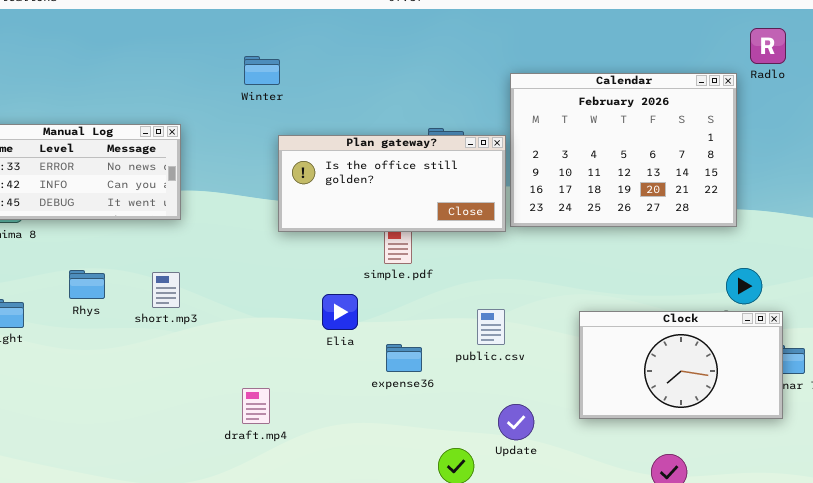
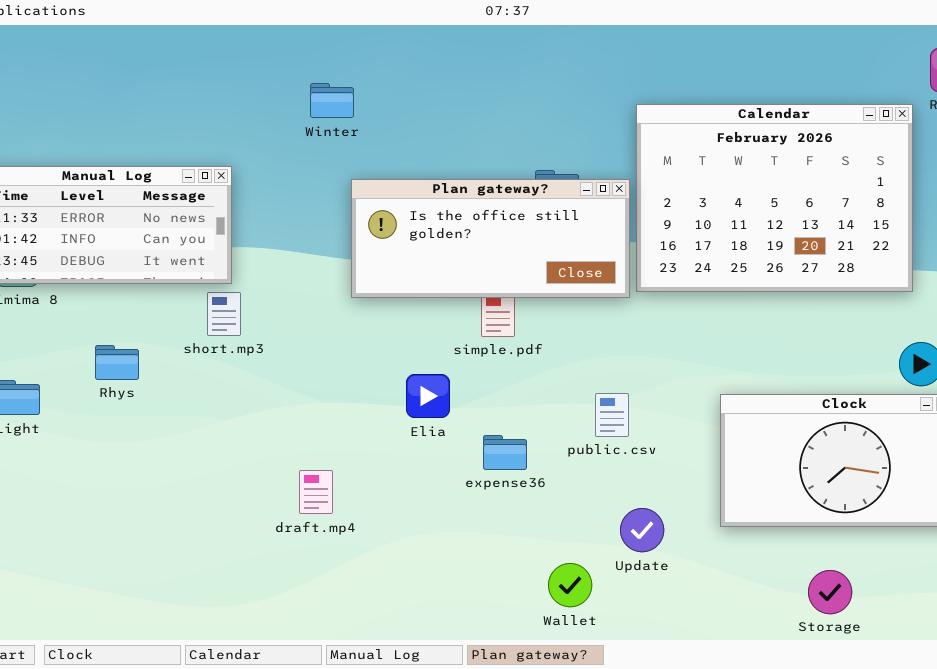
short.mp3: [152,272,180,308] -> [207,292,241,336], moved
draft.mp4: [242,388,270,424] -> [299,470,333,514], moved

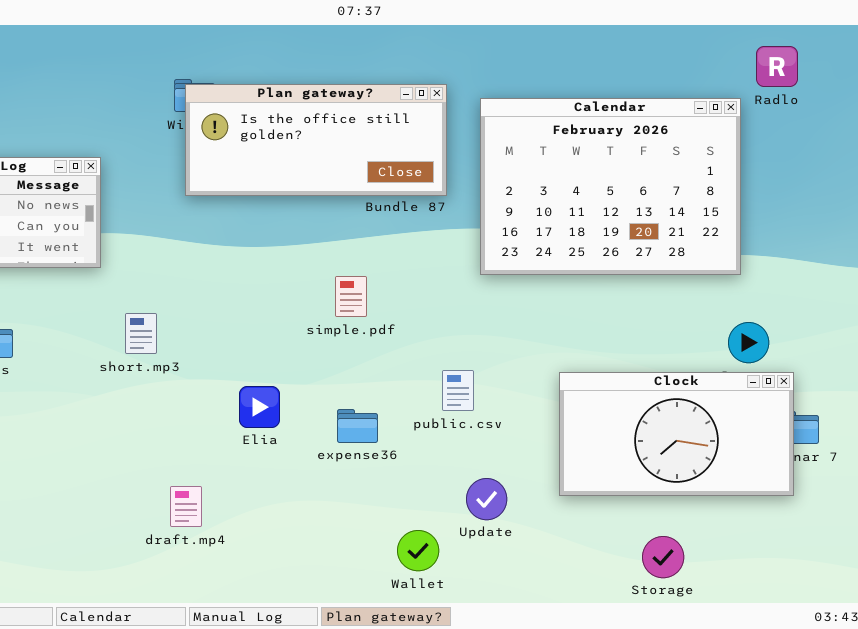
Plan gateway?: [351,179,630,298] -> [185,84,447,196], moved
short.mp3: [207,292,241,336] -> [125,313,157,354], moved
Elia: [406,374,450,418] -> [239,386,280,428], moved
draft.mp4: [299,470,333,514] -> [170,486,202,527], moved

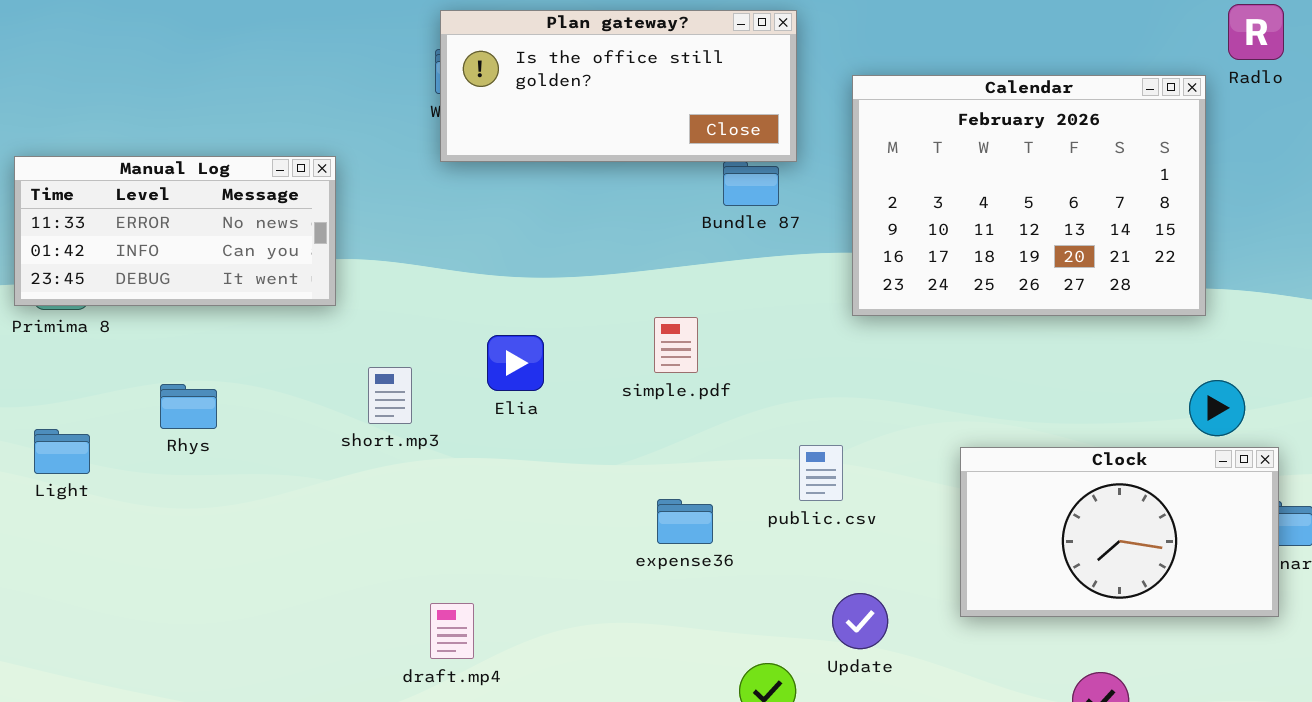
Plan gateway?: [185,84,447,196] -> [440,10,797,162], moved
Elia: [239,386,280,428] -> [487,335,544,391], moved

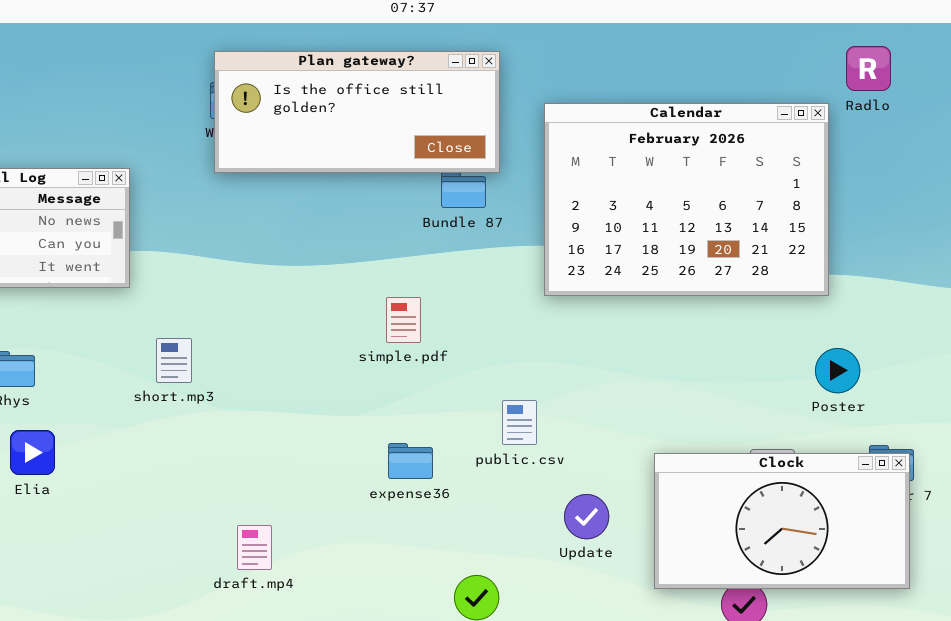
Elia: [487,335,544,391] -> [10,430,55,475], moved
Clock: [960,447,1279,617] -> [654,453,910,589], moved
Update: [832,593,888,649] -> [564,494,609,539], moved
draft.mp4: [430,603,474,659] -> [237,525,272,570], moved

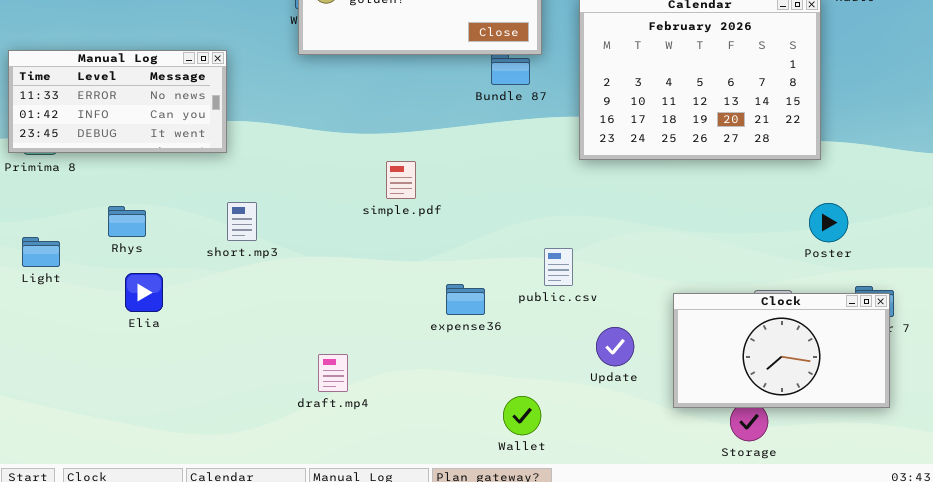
simple.pdf: [386,297,421,343] -> [386,161,416,199], moved
short.mp3: [156,338,192,383] -> [227,202,257,241], moved

